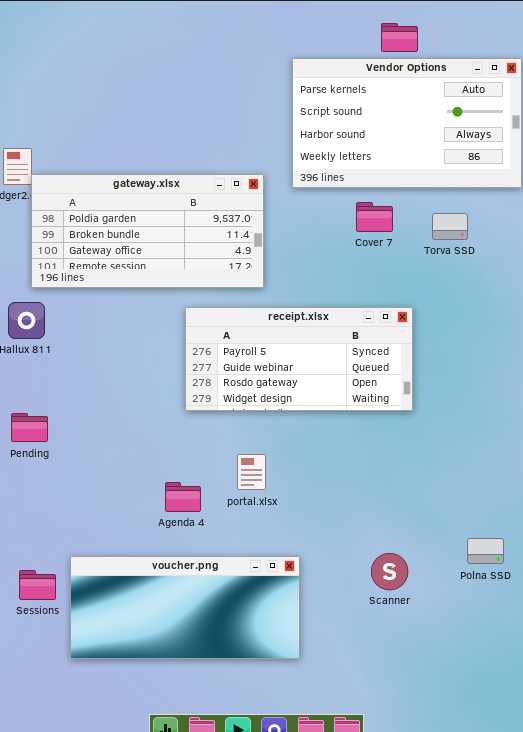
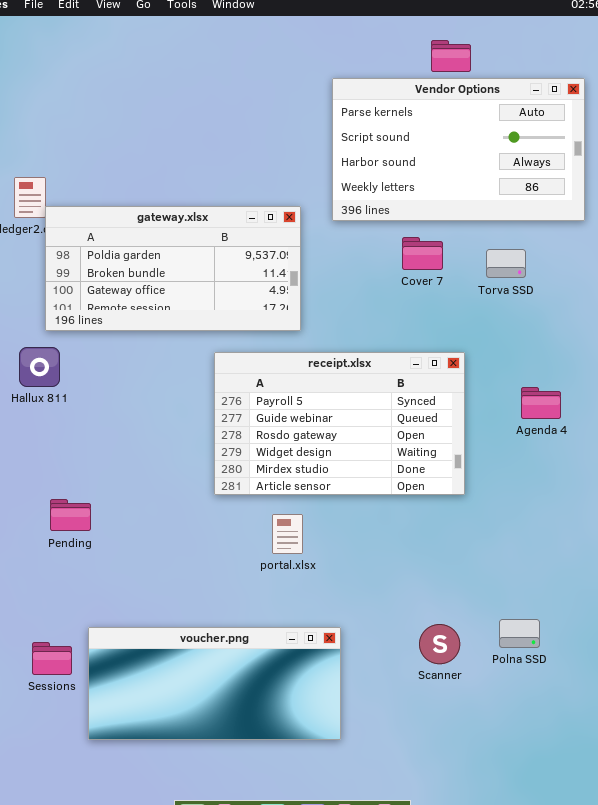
receipt.xlsx: [185,307,413,411] -> [214,352,465,495], resized
Pending: [11,413,48,442] -> [50,499,91,531], moved
Agenda 4: [165,482,201,512] -> [521,387,561,419], moved
Polna SSD: [467,538,504,564] -> [499,619,540,648], moved

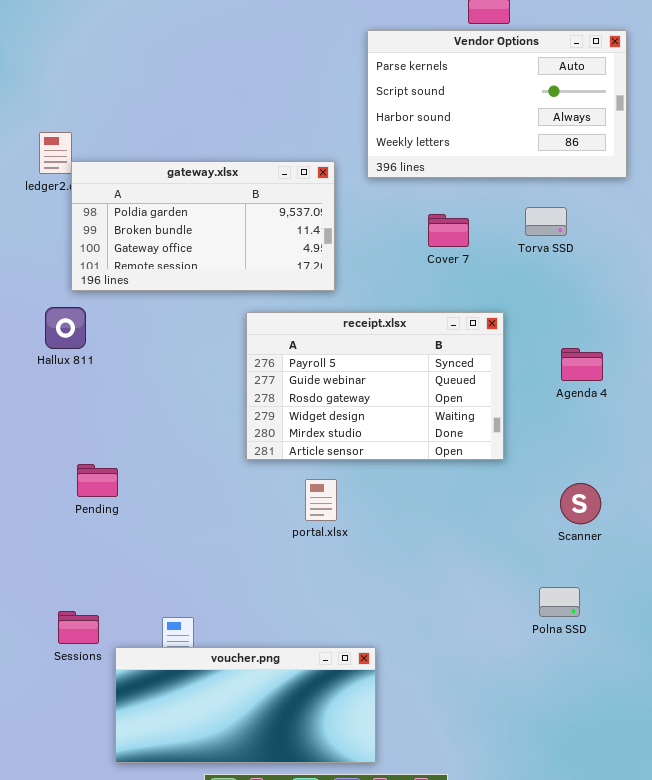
Cover 7: [402,237,443,270] -> [428,214,469,247], moved
Scanner: [419,624,460,664] -> [560,483,601,524], moved
voucher.png: [88,627,341,740] -> [115,647,376,763], moved

